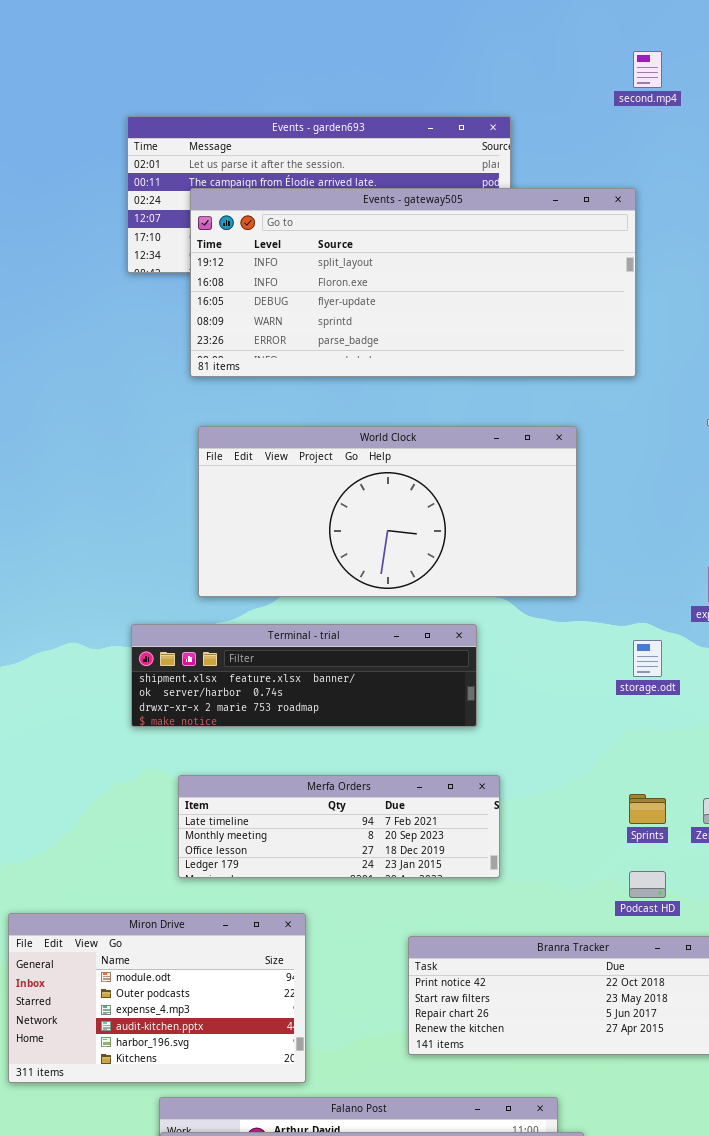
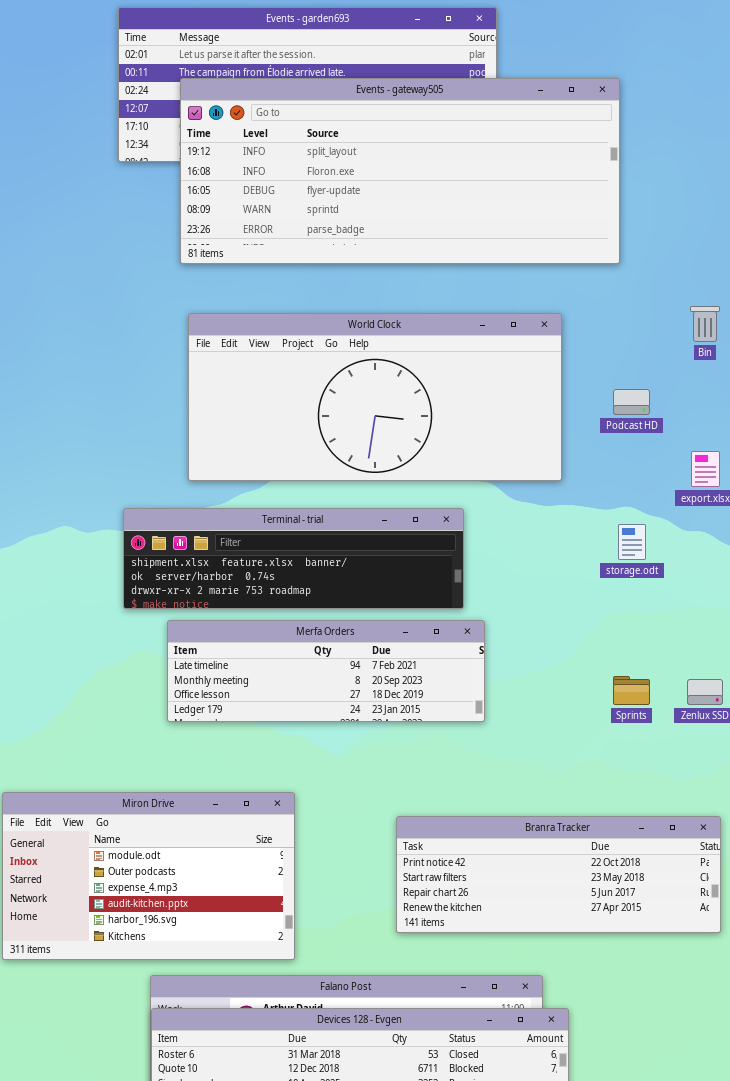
Merfa Orders: [178,775,500,878] -> [167,620,485,722], moved
Podcast HD: [629,871,666,898] -> [613,389,650,415], moved

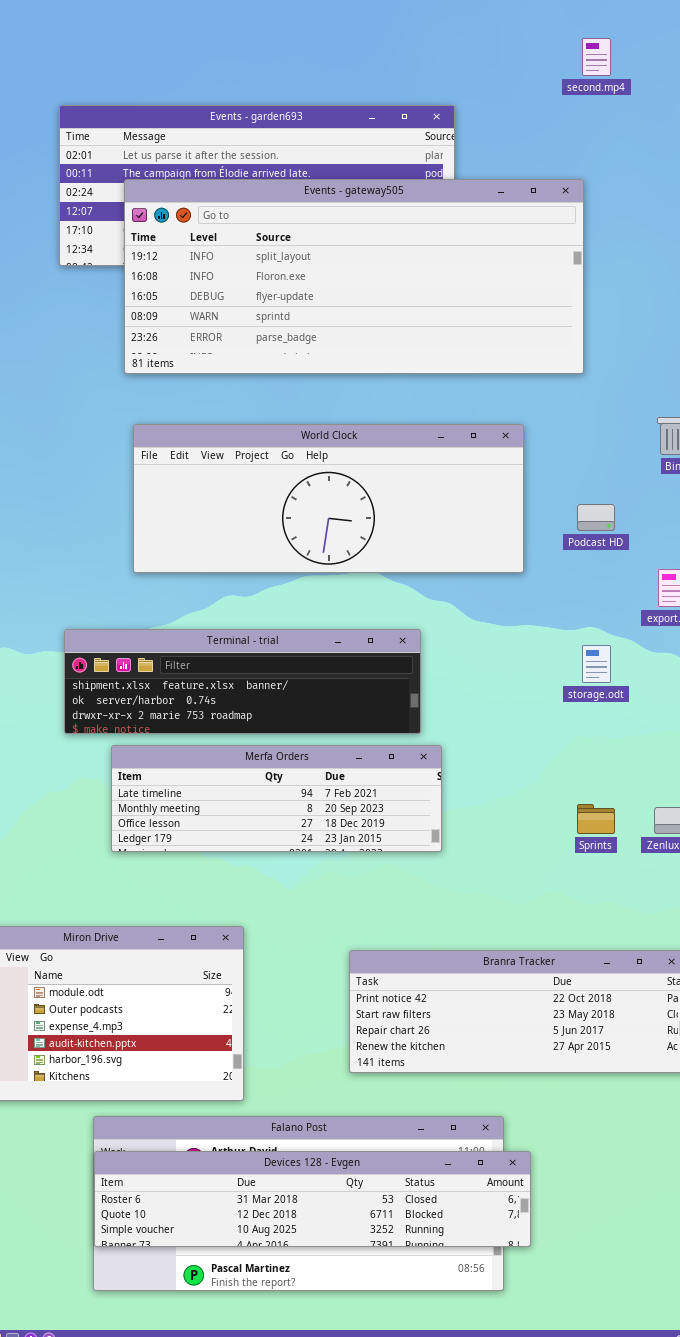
World Clock: [188,313,562,481] -> [133,424,524,573], resized

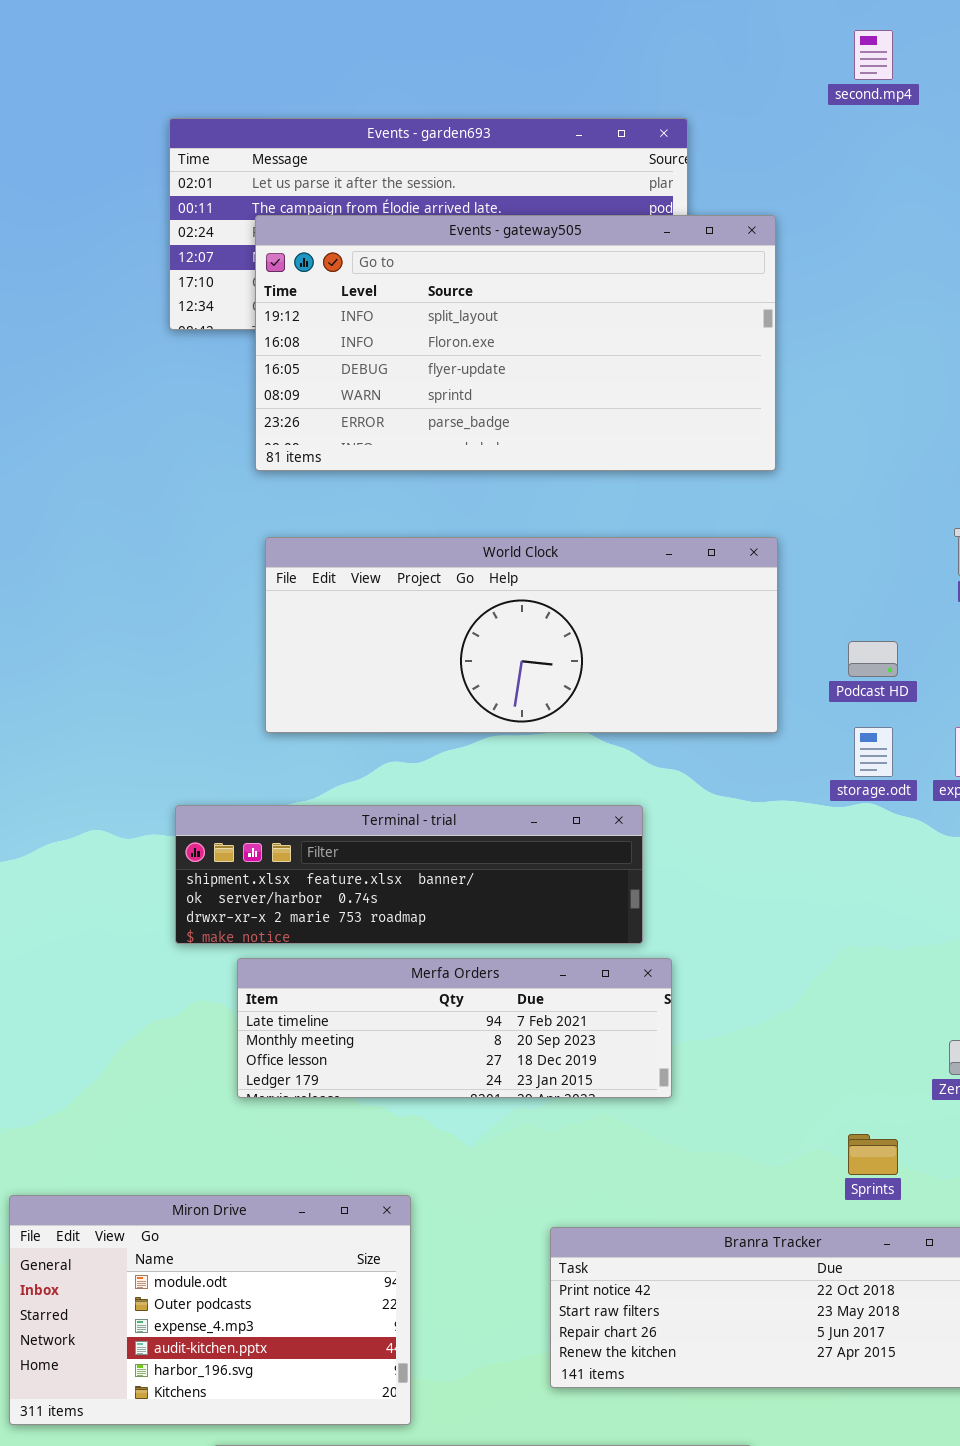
Events - gateway505: [124,179,584,374] -> [255,215,776,471], resized
storage.odt: [582,645,611,683] -> [854,727,893,777], moved
Sprints: [577,804,615,834] -> [848,1134,898,1175], moved

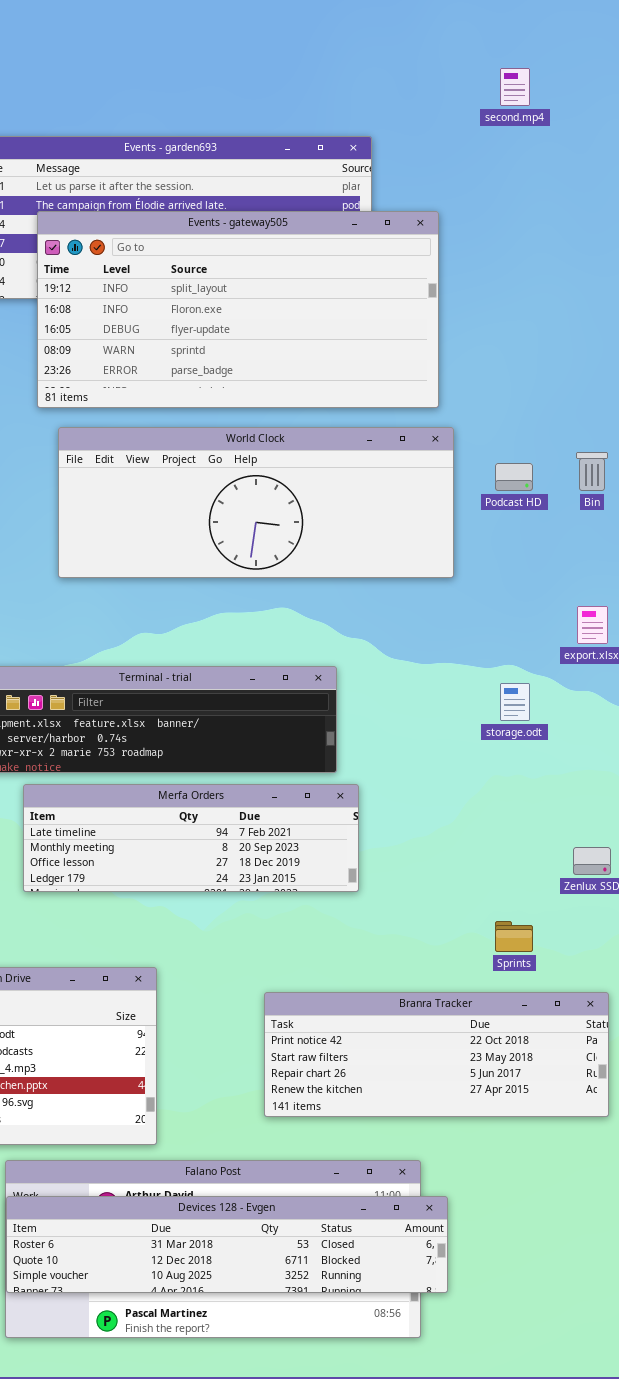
World Clock: [265,537,778,733] -> [58,427,454,578], moved
Podcast HD: [848,641,898,677] -> [495,463,533,491], moved
storage.odt: [854,727,893,777] -> [500,683,530,721], moved

